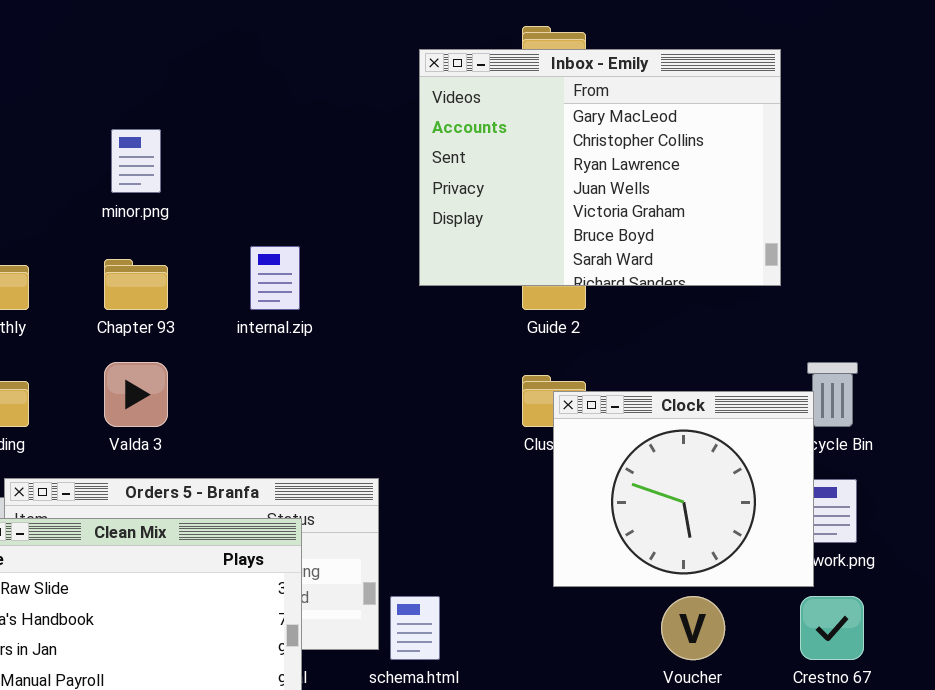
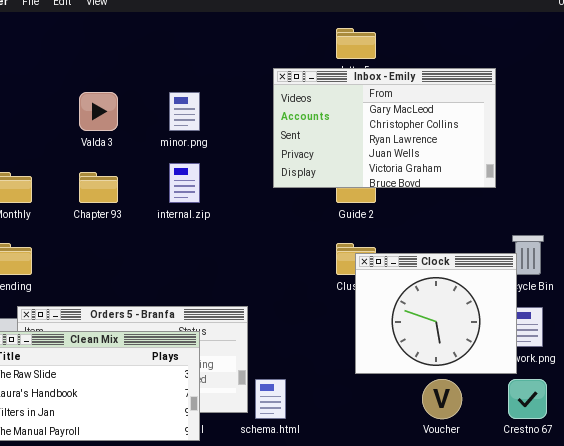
Inbox - Emily: [419,49,781,286] -> [273,68,496,188], resized
minor.png: [111,129,161,193] -> [169,92,200,131], moved
Valda 3: [104,362,168,427] -> [79,92,118,131], moved

